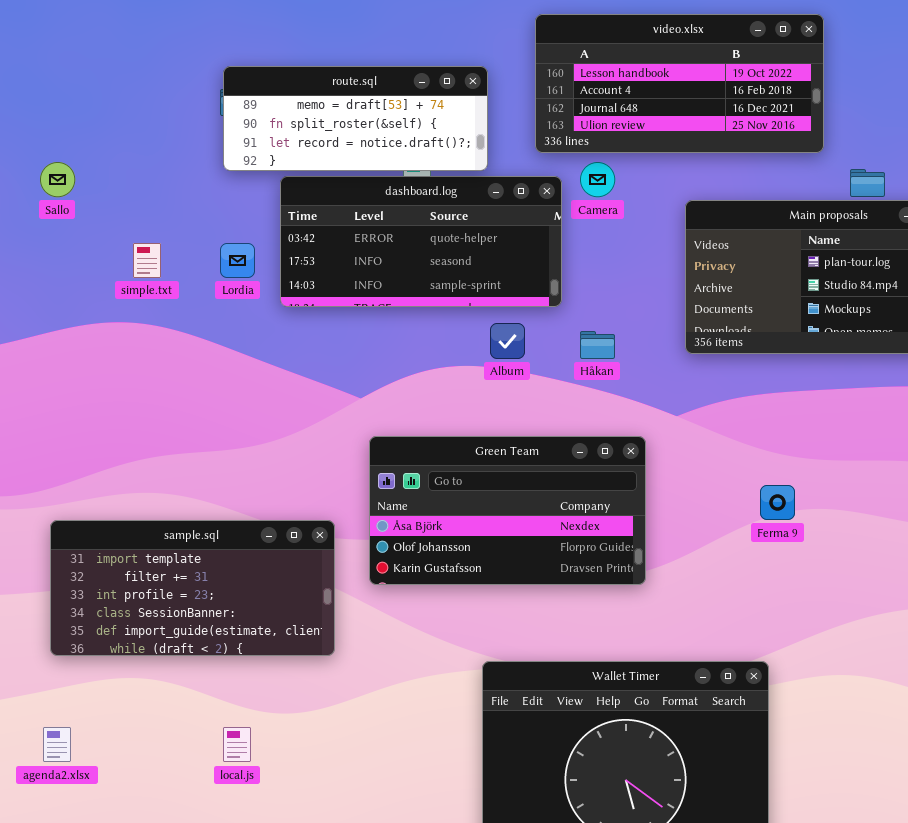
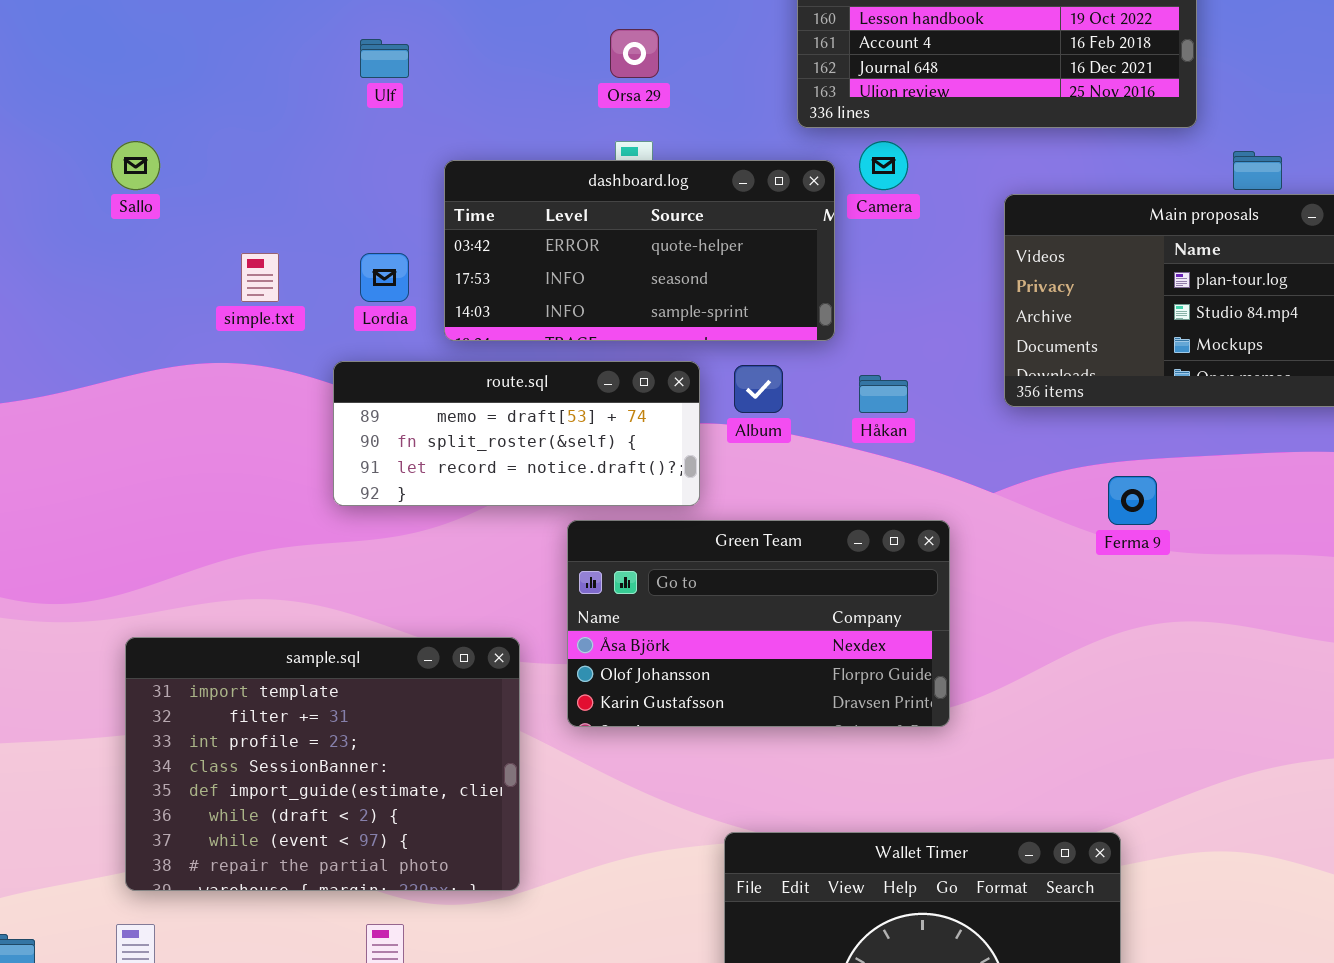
route.sql: [223,66,488,171] -> [333,361,700,506], moved
Ferma 9: [760,485,795,520] -> [1108,476,1157,525], moved
sample.sql: [50,520,335,656] -> [125,637,520,891], resized

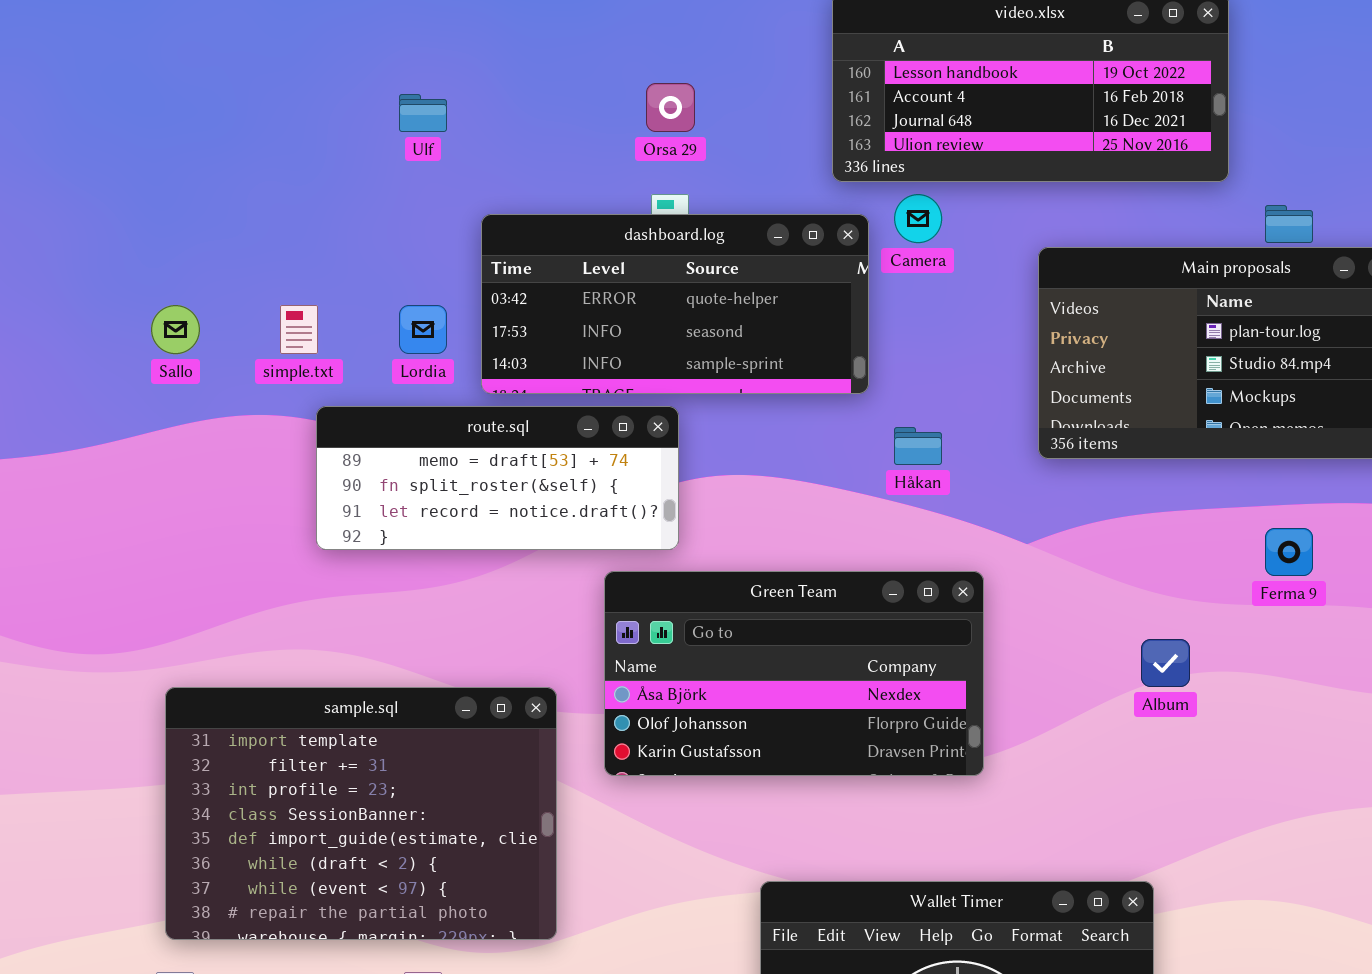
Sallo: [111,141,160,190] -> [151,305,200,354], moved
route.sql: [333,361,700,506] -> [316,406,679,550], moved
Album: [734,365,783,413] -> [1141,639,1190,687], moved
Ferma 9: [1108,476,1157,525] -> [1265,528,1313,576], moved

